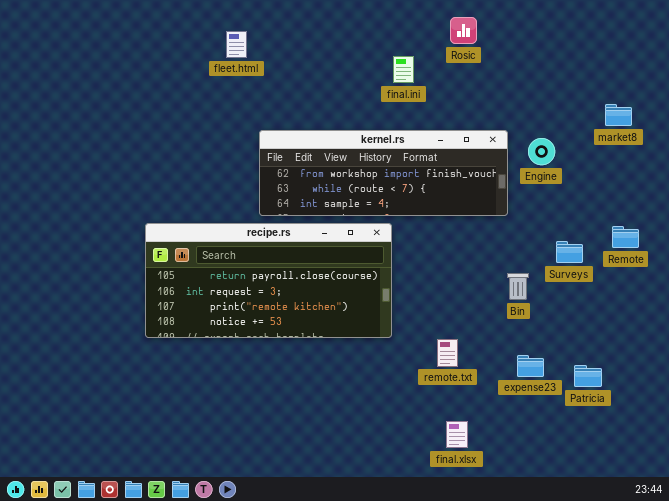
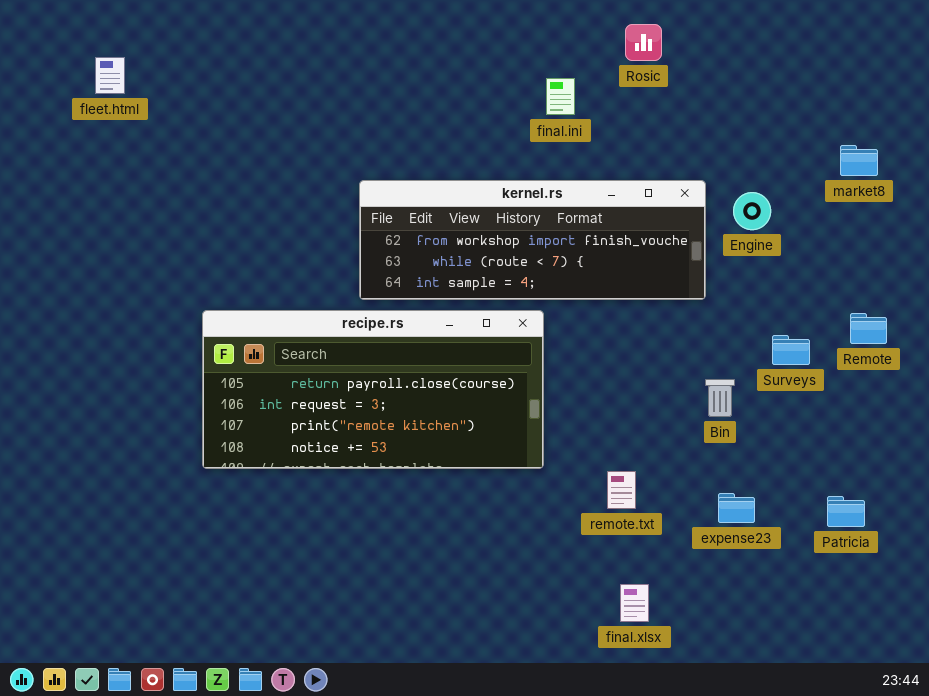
fleet.html: [226,31,247,58] -> [95,57,125,94], moved
Patricia: [574,365,602,387] -> [827,496,865,527], moved

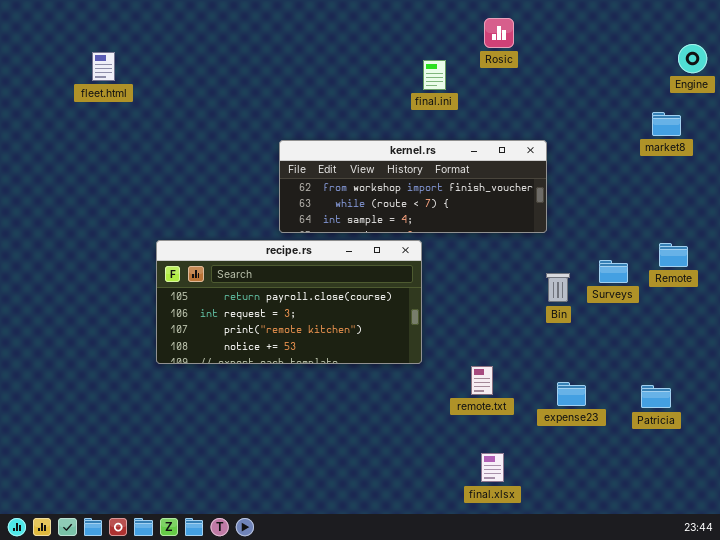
fleet.html: [95,57,125,94] -> [92,52,115,81], moved
Engine: [733,192,771,230] -> [678,44,707,73], moved
Bin: [705,379,735,417] -> [546,273,570,302], moved

